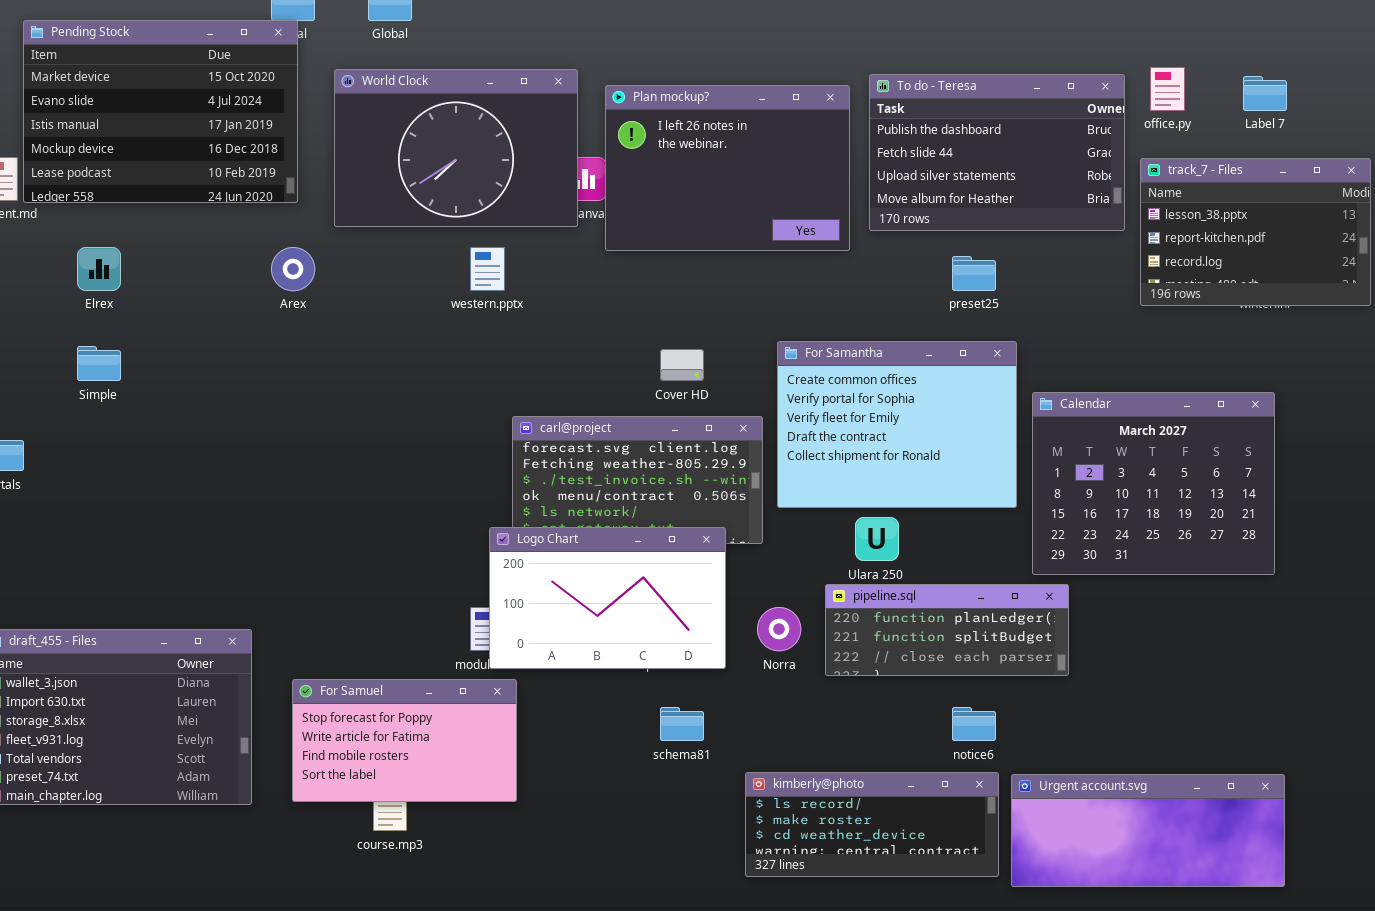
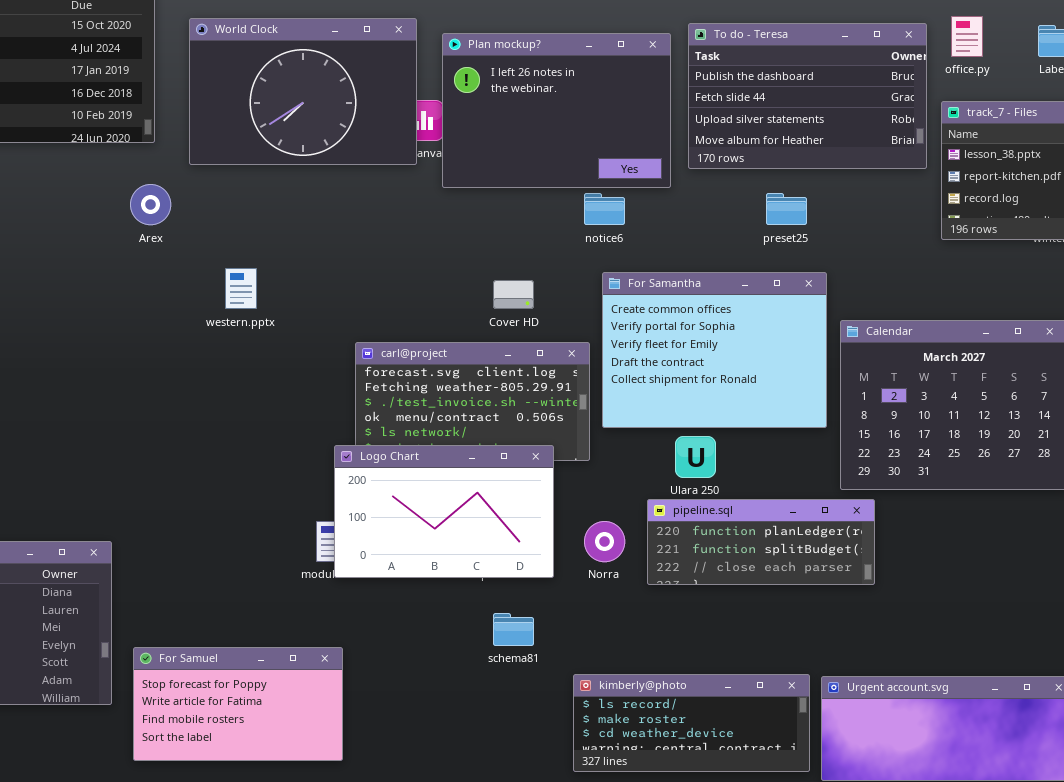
western.pptx: [470,247,505,291] -> [225,268,257,309], moved
For Samuel: [292,679,517,802] -> [133,647,343,761], moved
notice6: [952,707,996,741] -> [584,193,625,225], moved

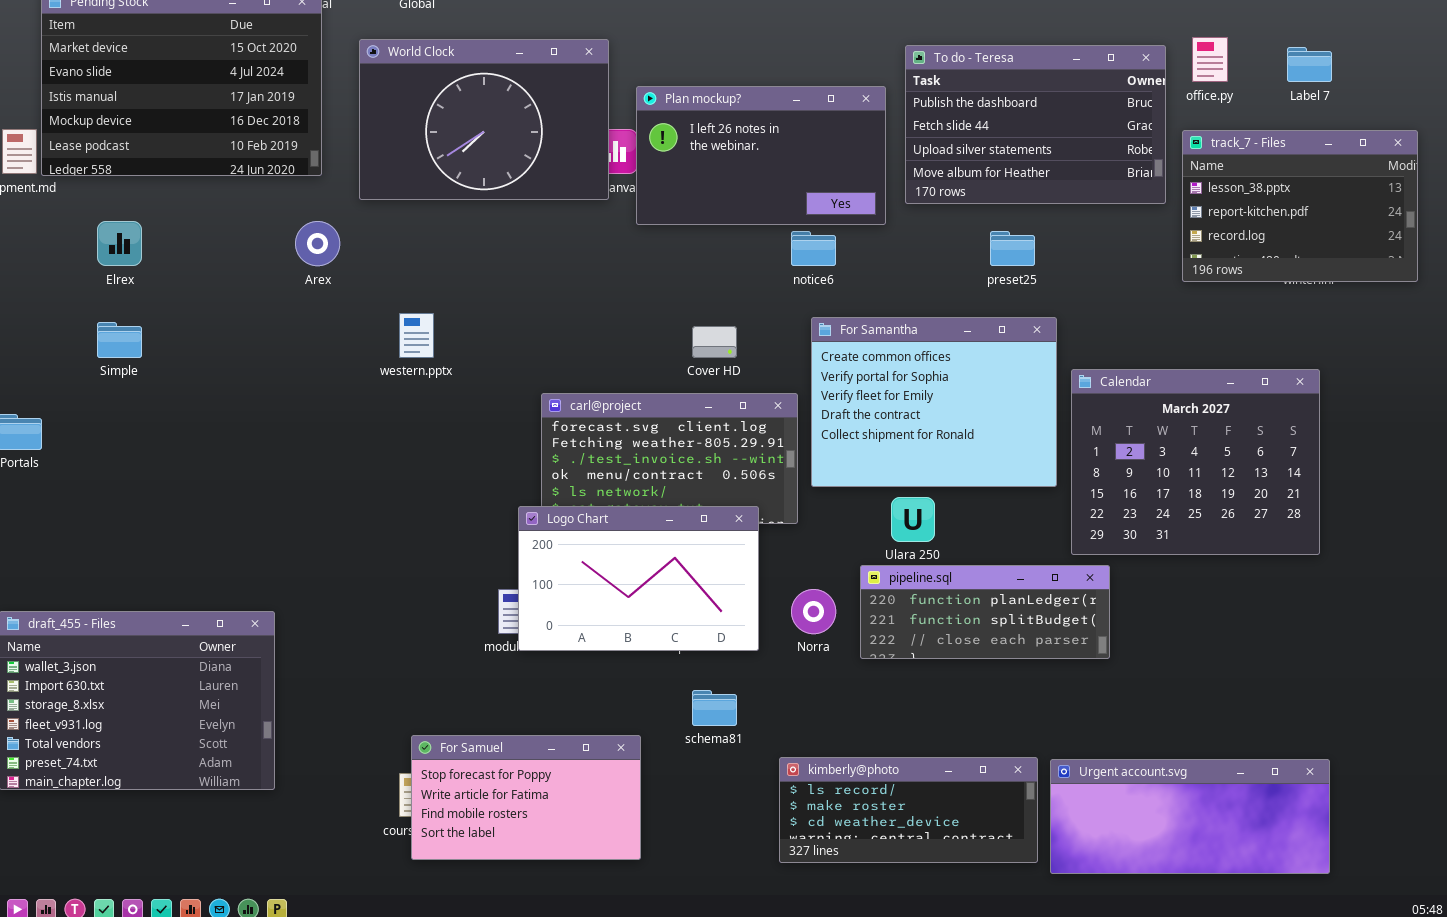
Plan mockup?: [442,33,671,188] -> [636,86,886,225], resized
For Samuel: [133,647,343,761] -> [411,735,641,860], moved

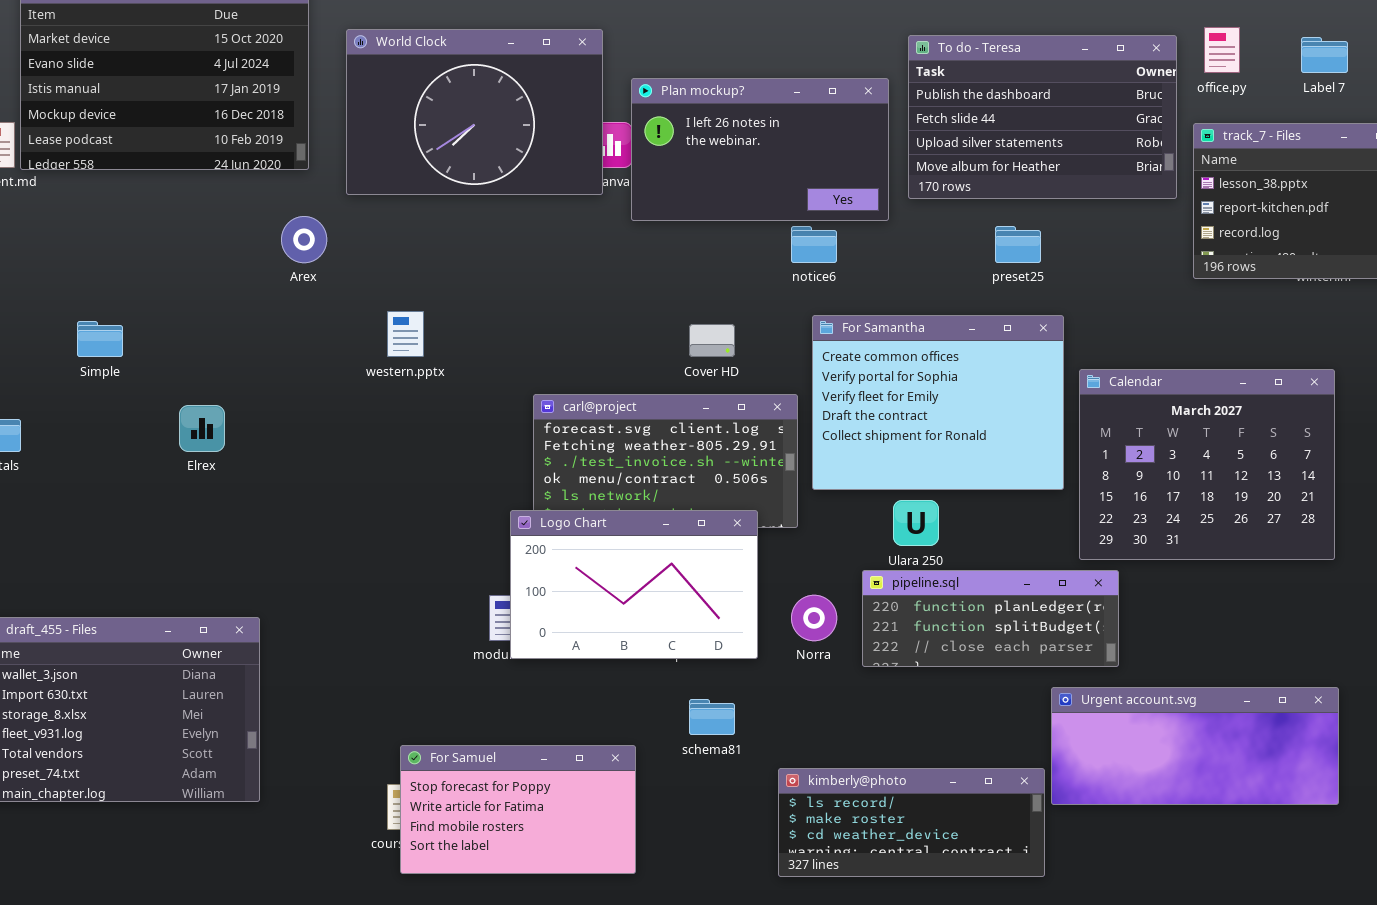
Elrex: [97,221,142,266] -> [179,405,225,452], moved
Urgent account.svg: [1050,759,1330,874] -> [1051,687,1339,805], moved

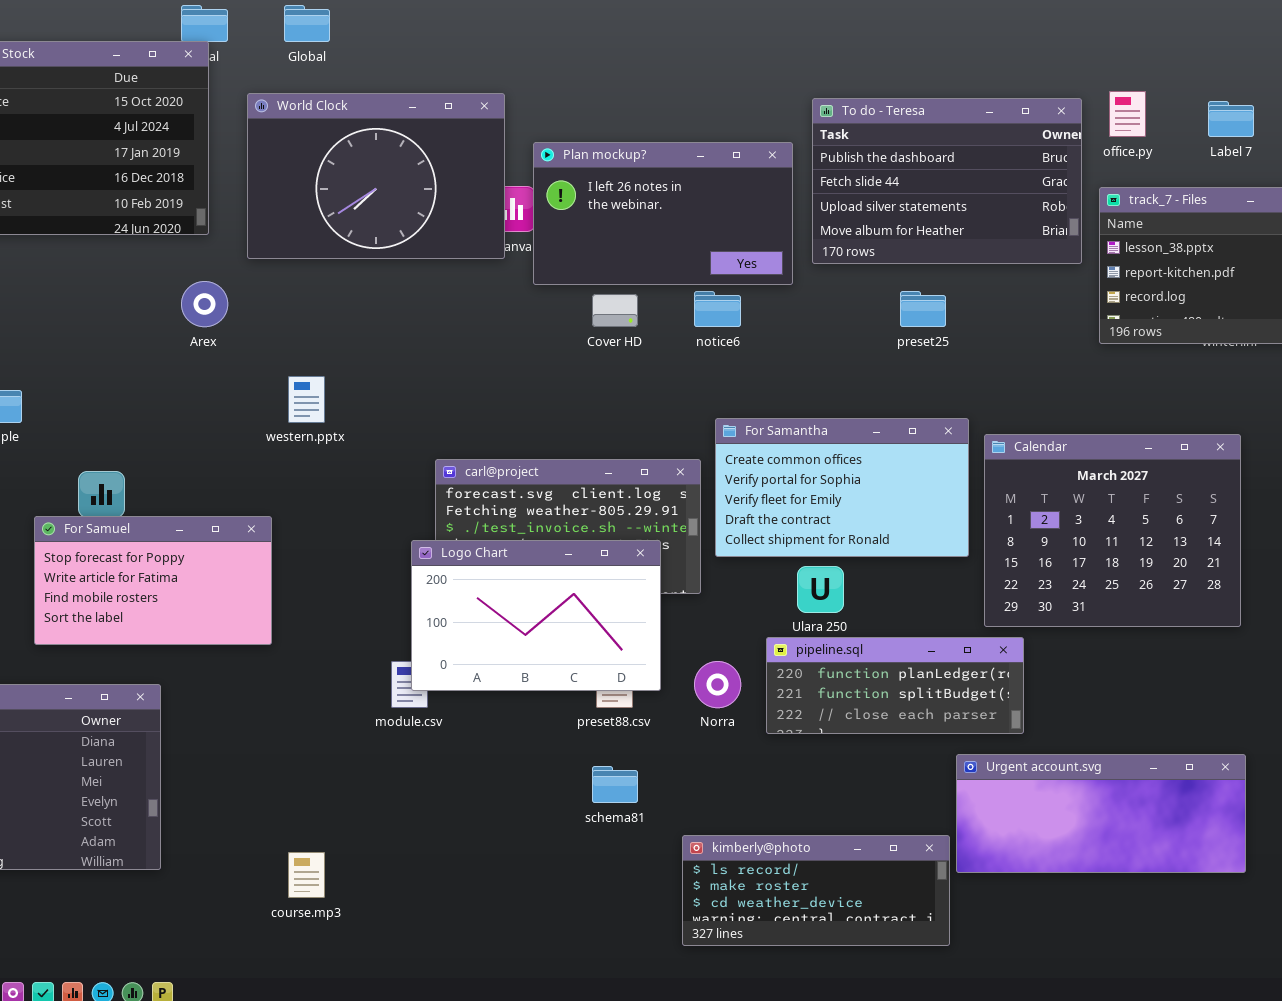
For Samantha: [812,315,1064,490] -> [715,418,969,557], resized
Cover HD: [689,324,735,357] -> [592,294,638,327], moved
Logo Chart: [510,510,758,659] -> [411,540,661,691], moved
For Samuel: [400,745,636,874] -> [34,516,272,645], moved

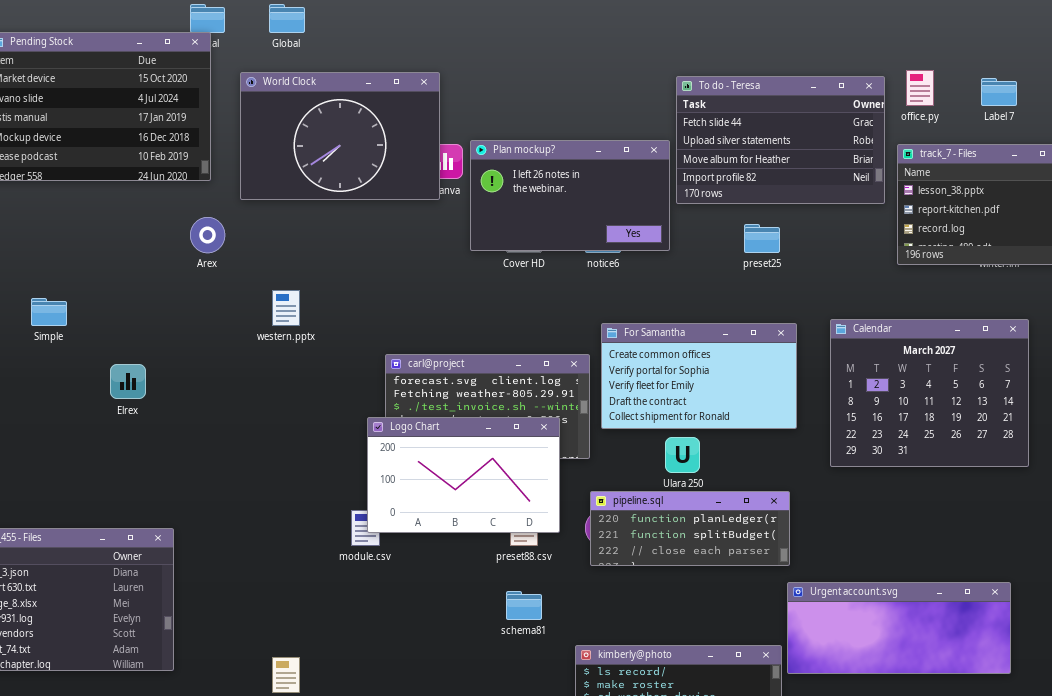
To do - Teresa: [812,98,1082,264] -> [676,76,885,204], scrolled down 1 row
Plan mockup?: [533,142,793,285] -> [470,140,670,251], moved
Calendar: [984,434,1241,627] -> [830,319,1029,467], moved
For Samuel: [34,516,272,645] -> none, closed
pipeline.sql: [766,637,1024,734] -> [590,491,790,566], moved

